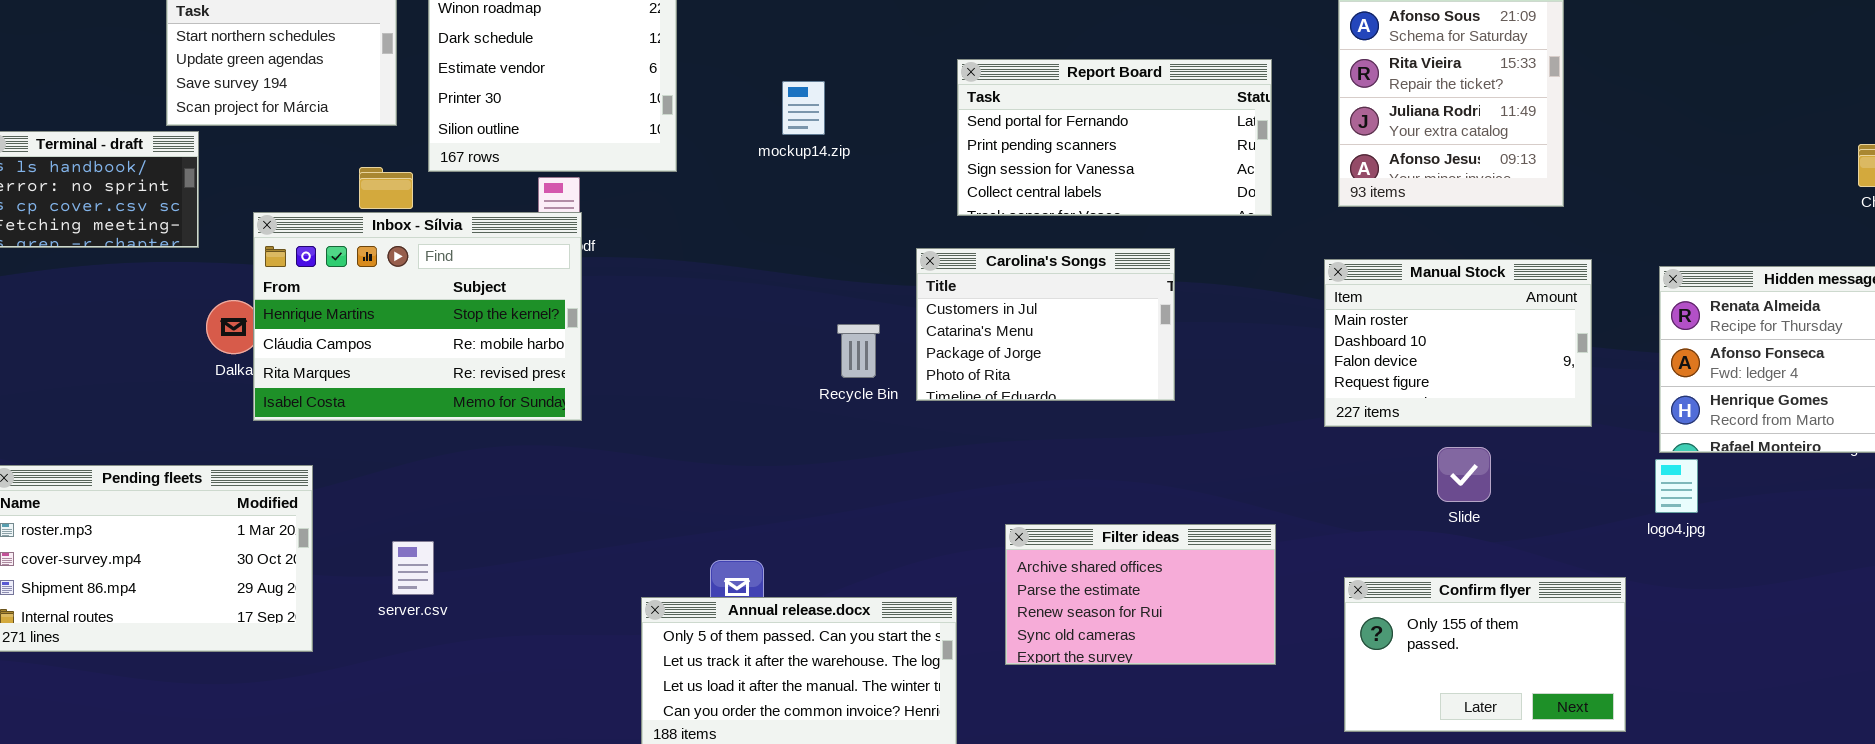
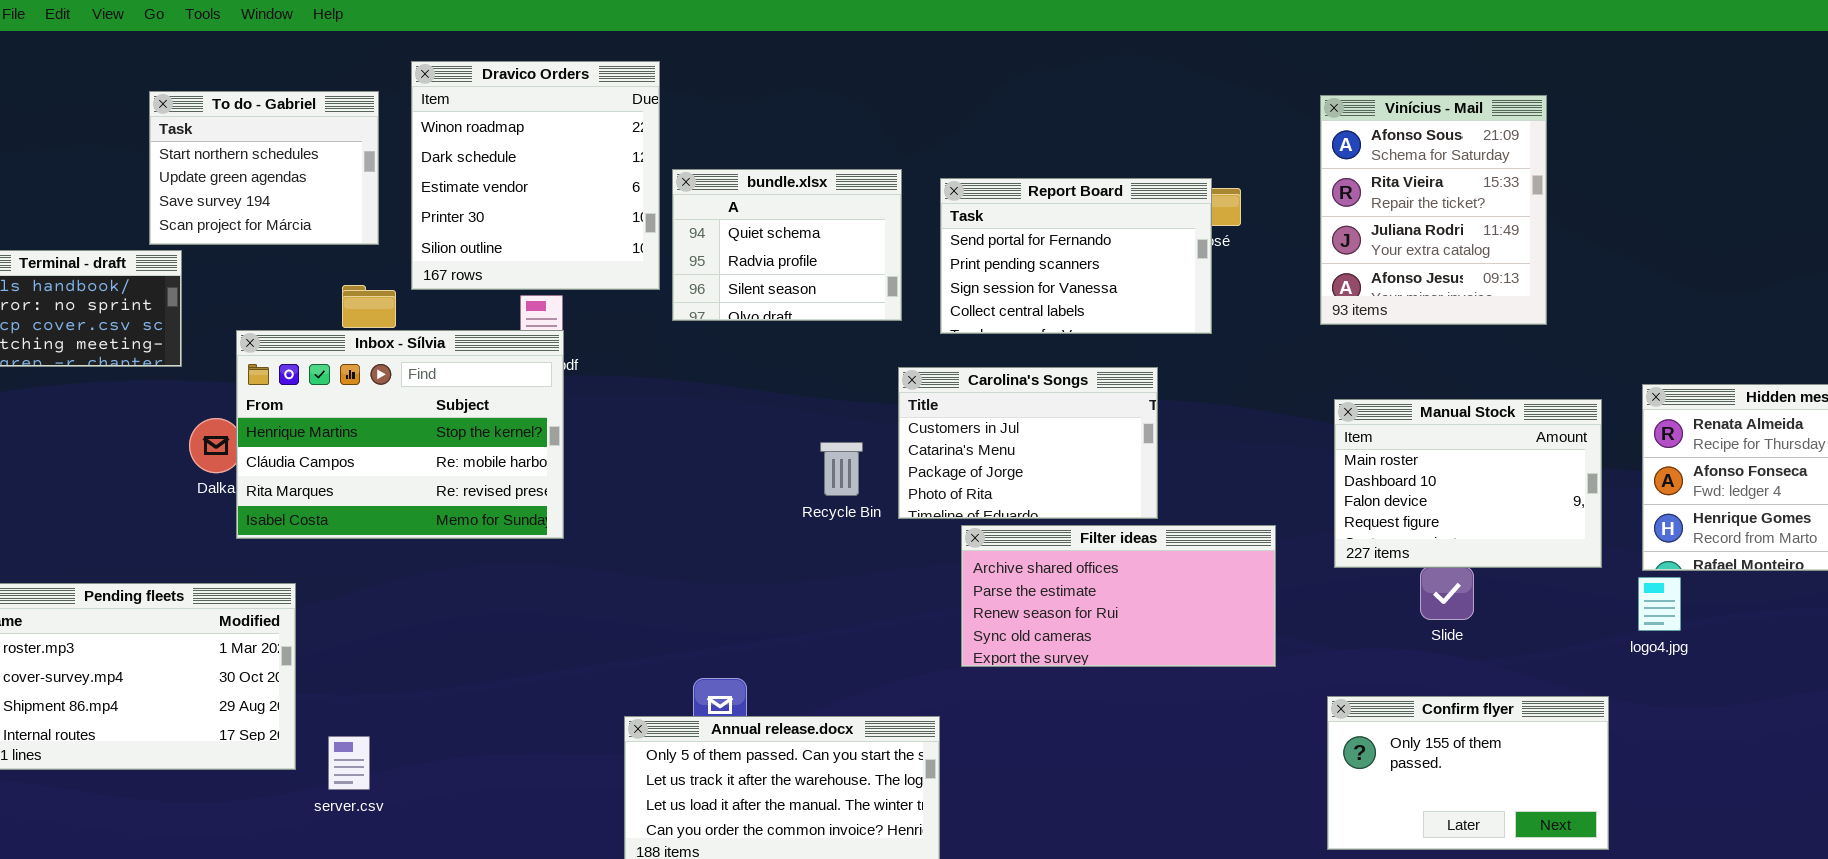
bundle.xlsx: none -> [672,169,902,321], opened
Report Board: [957,59,1272,216] -> [940,178,1212,334], resized
Manual Stock: [1324,259,1592,427] -> [1334,399,1602,568], moved
Filter ideas: [1005,524,1276,665] -> [961,525,1276,667], moved, resized
server.csv: [392,541,434,595] -> [328,736,370,790], moved

